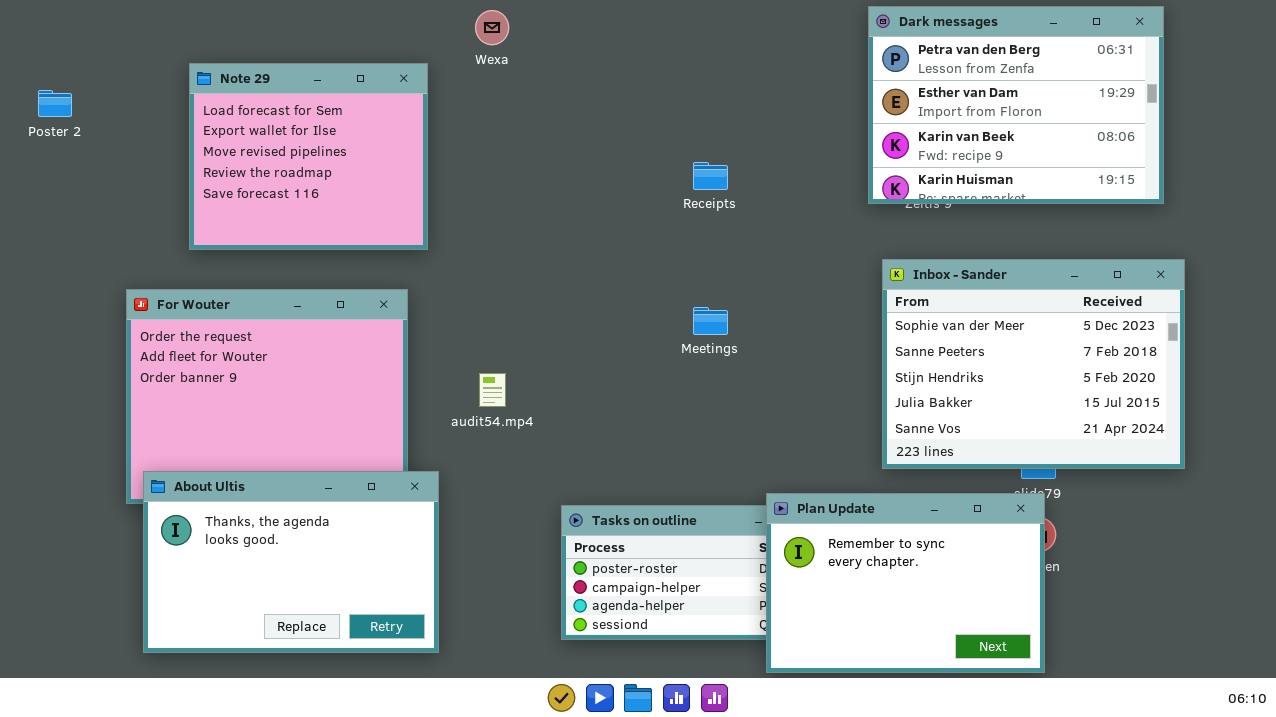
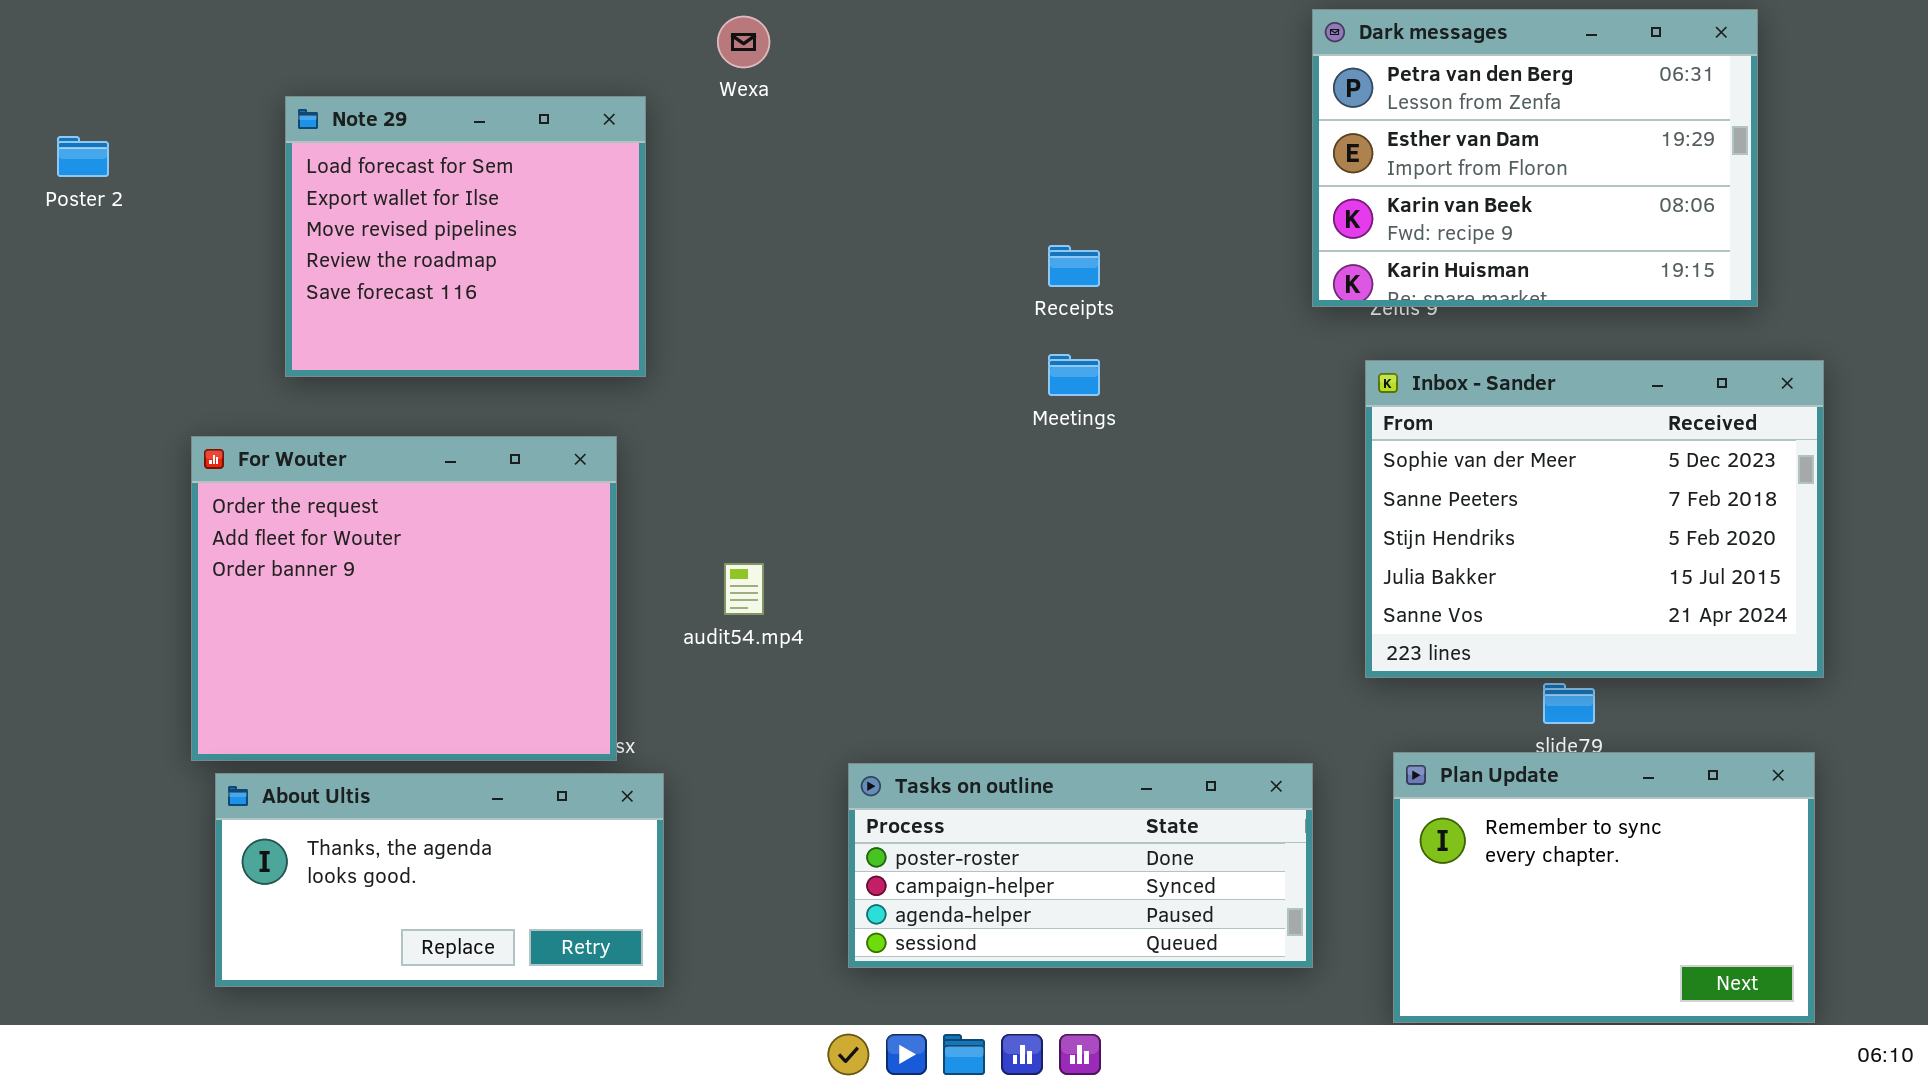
Inbox - Sander: [882,259,1185,469] -> [1365,360,1824,678], moved
Meetings: [693,307,728,335] -> [1048,354,1100,396], moved
About Ultis: [143,471,439,653] -> [215,773,664,987], resized
Plan Update: [766,493,1045,673] -> [1393,752,1815,1023], moved

